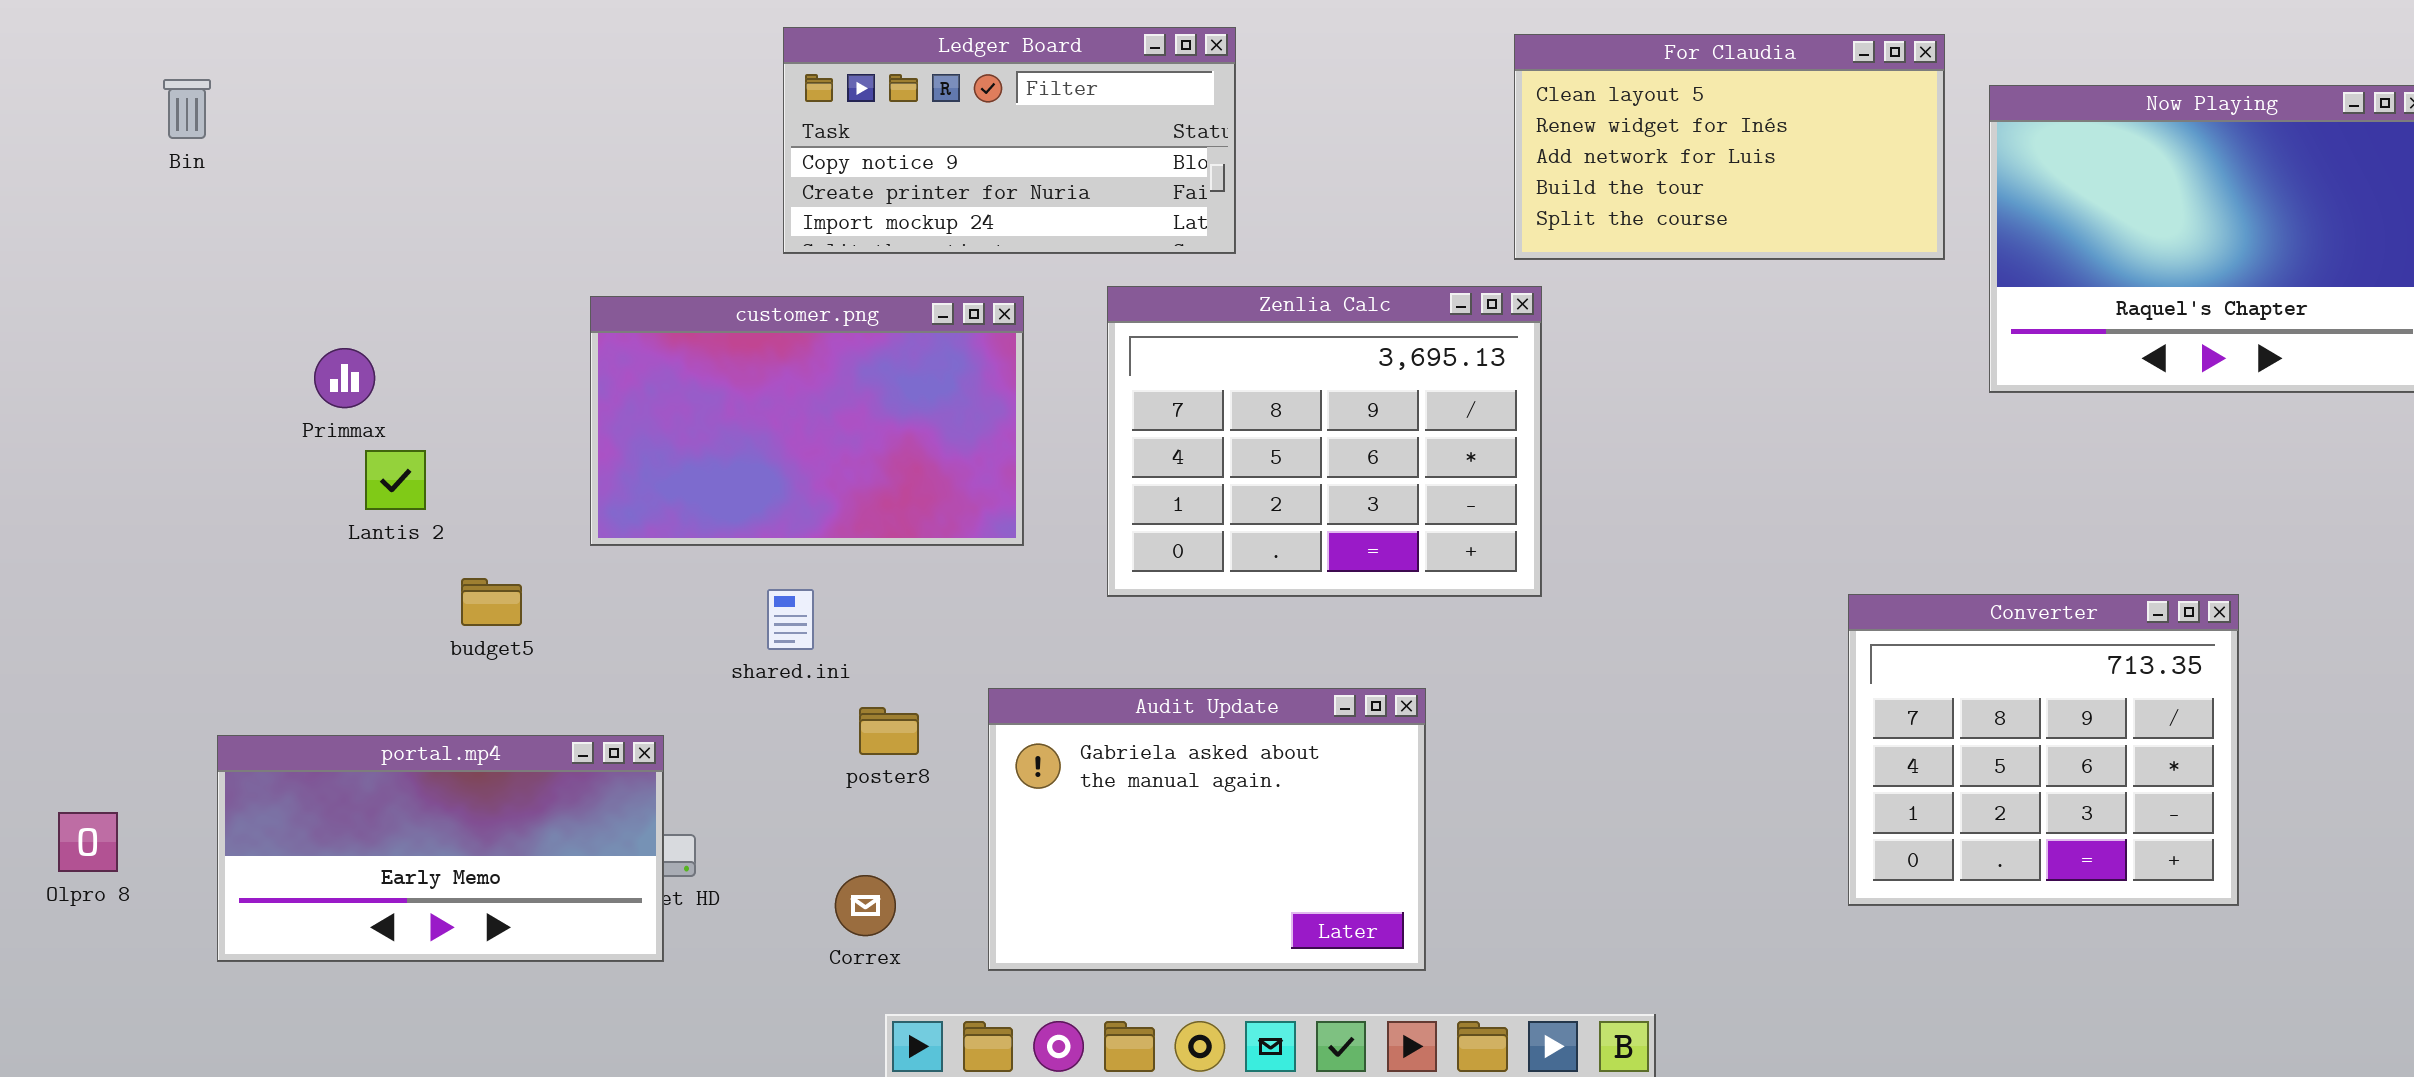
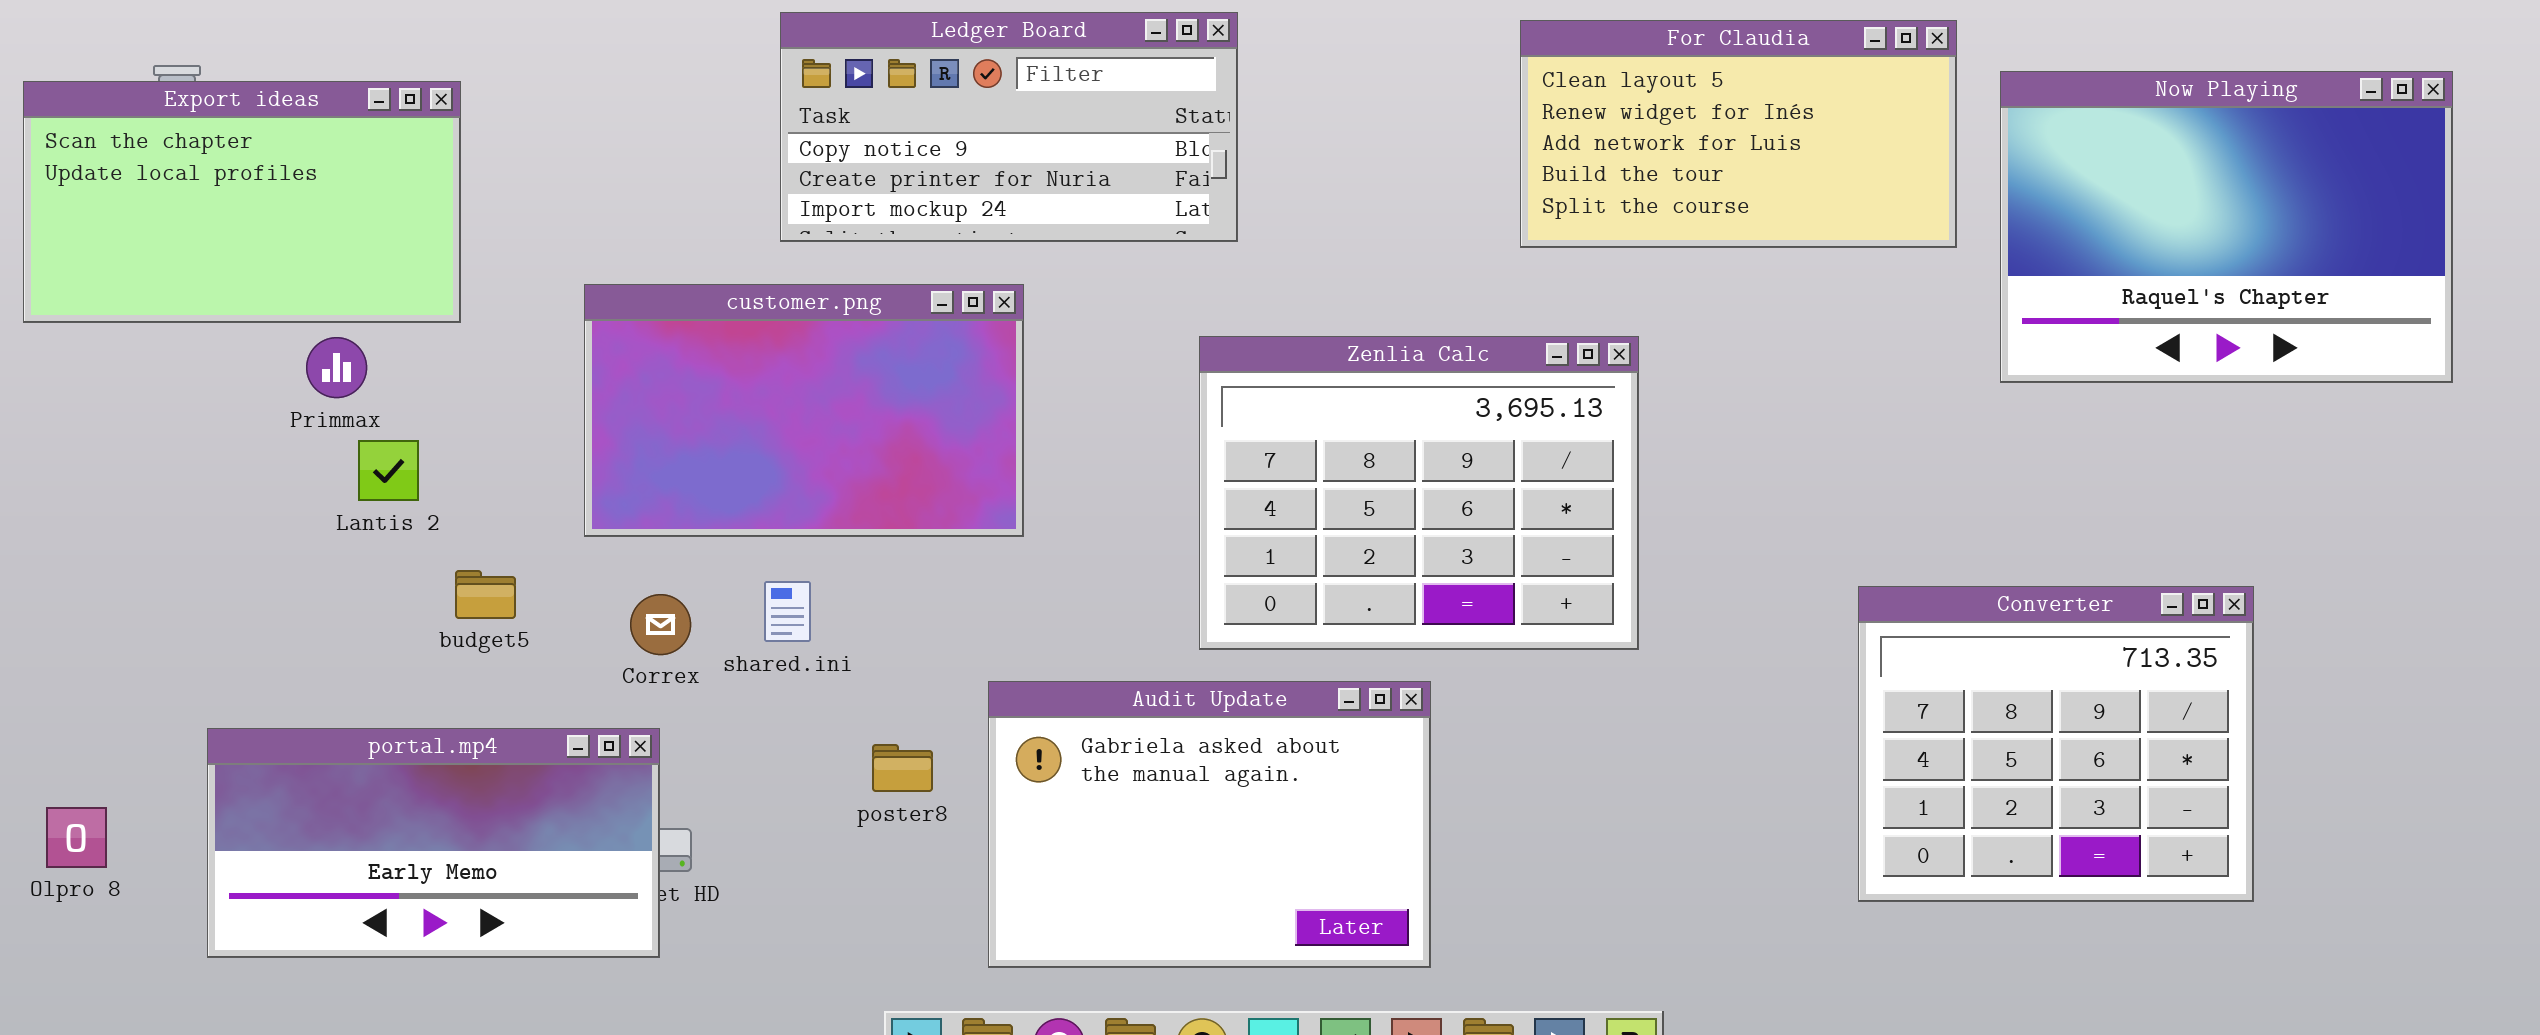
Export ideas: none -> [23,81,461,323], opened
Zenlia Calc: [1107,286,1542,597] -> [1199,336,1639,650], moved
poster8: [859,707,919,755] -> [872,744,933,792], moved
Correx: [835,875,896,936] -> [630,594,691,655], moved

